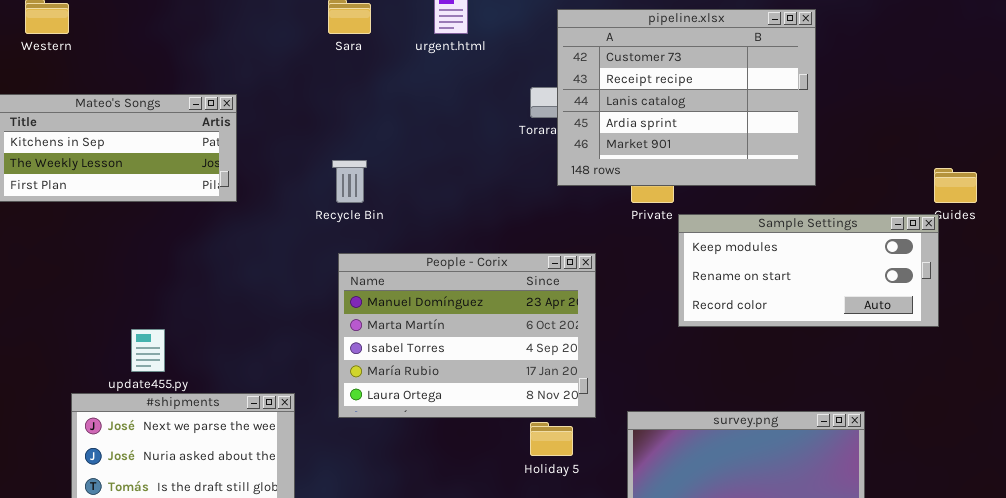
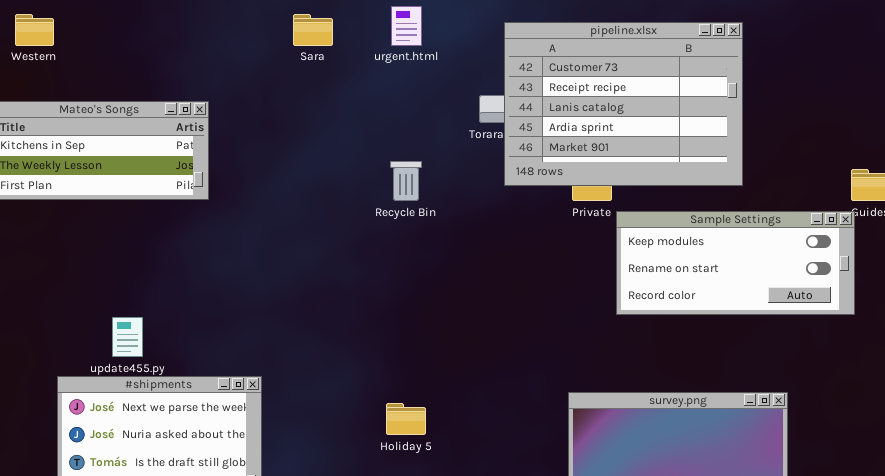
Recycle Bin: [332,160,367,203] -> [390,161,422,201], moved
People - Corix: [338,253,596,418] -> none, closed
Holiday 5: [530,422,573,456] -> [386,403,426,435], moved

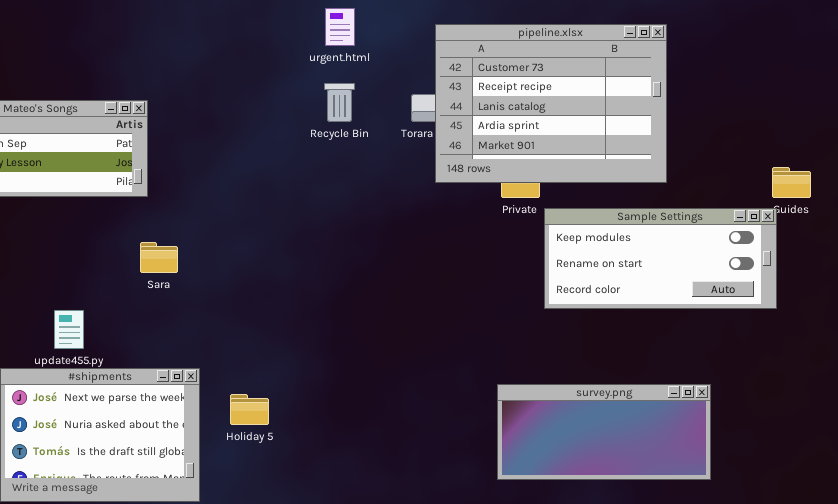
Sara: [293,14,333,46] -> [140,242,178,273], moved
Recycle Bin: [390,161,422,201] -> [324,83,355,122], moved
Holiday 5: [386,403,426,435] -> [230,394,269,425], moved

